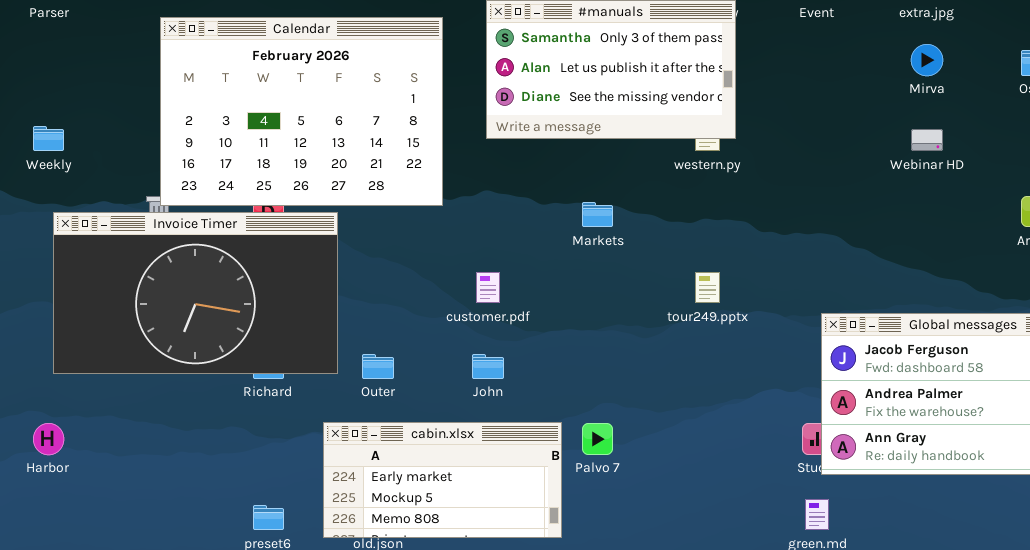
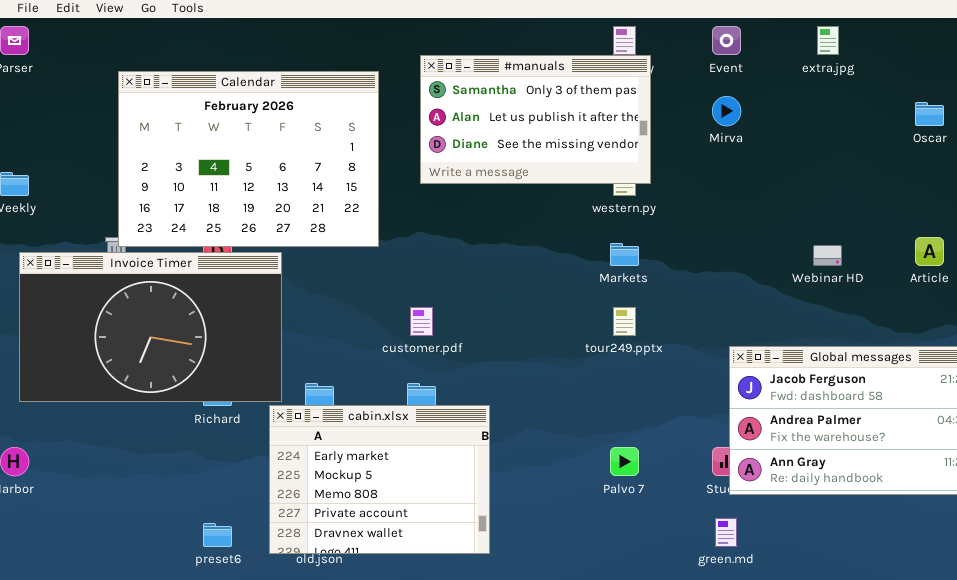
Mirva: [911,44,943,76] -> [712,96,741,126], moved
Webinar HD: [911,129,943,151] -> [813,245,842,266], moved
Markets: [582,202,613,227] -> [610,243,639,266], moved
cabin.xlsx: [323,422,562,538] -> [269,405,490,554], resized
Palvo 7: [582,423,613,455] -> [610,447,639,476], moved

